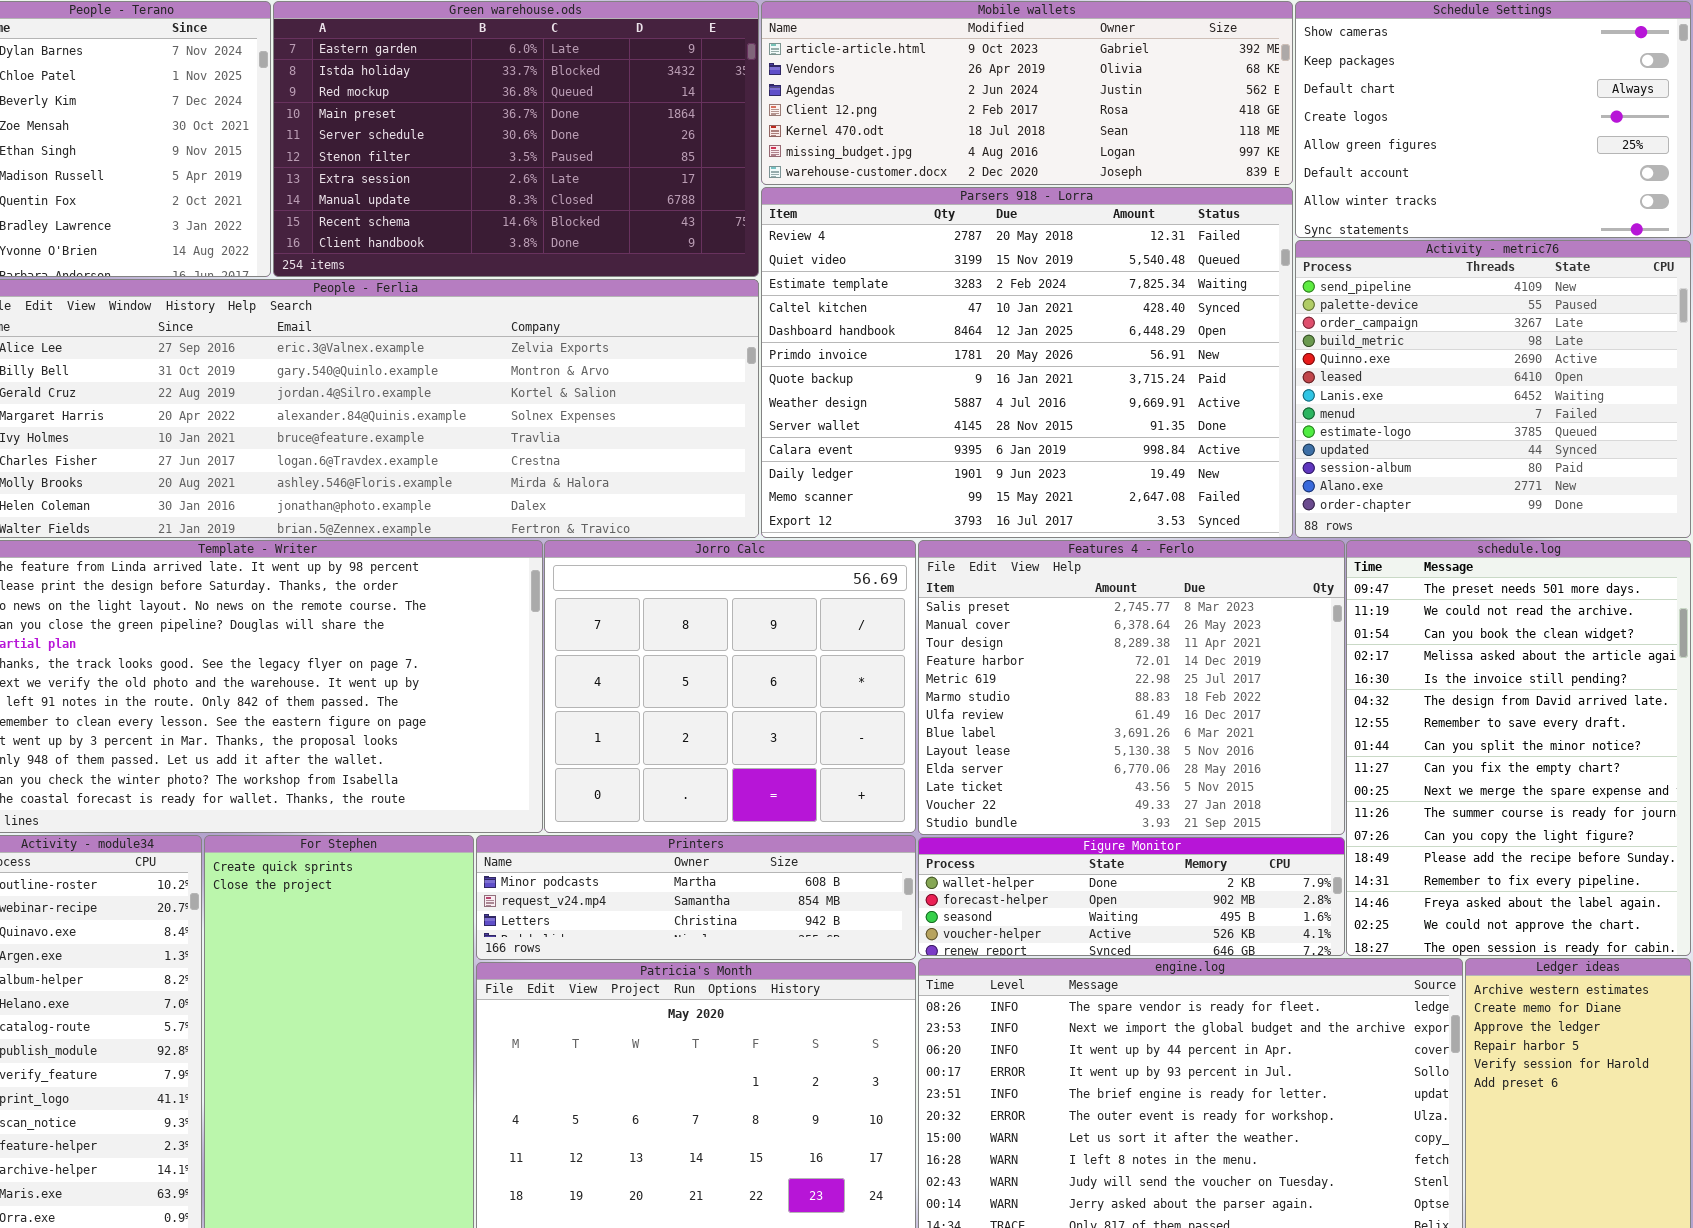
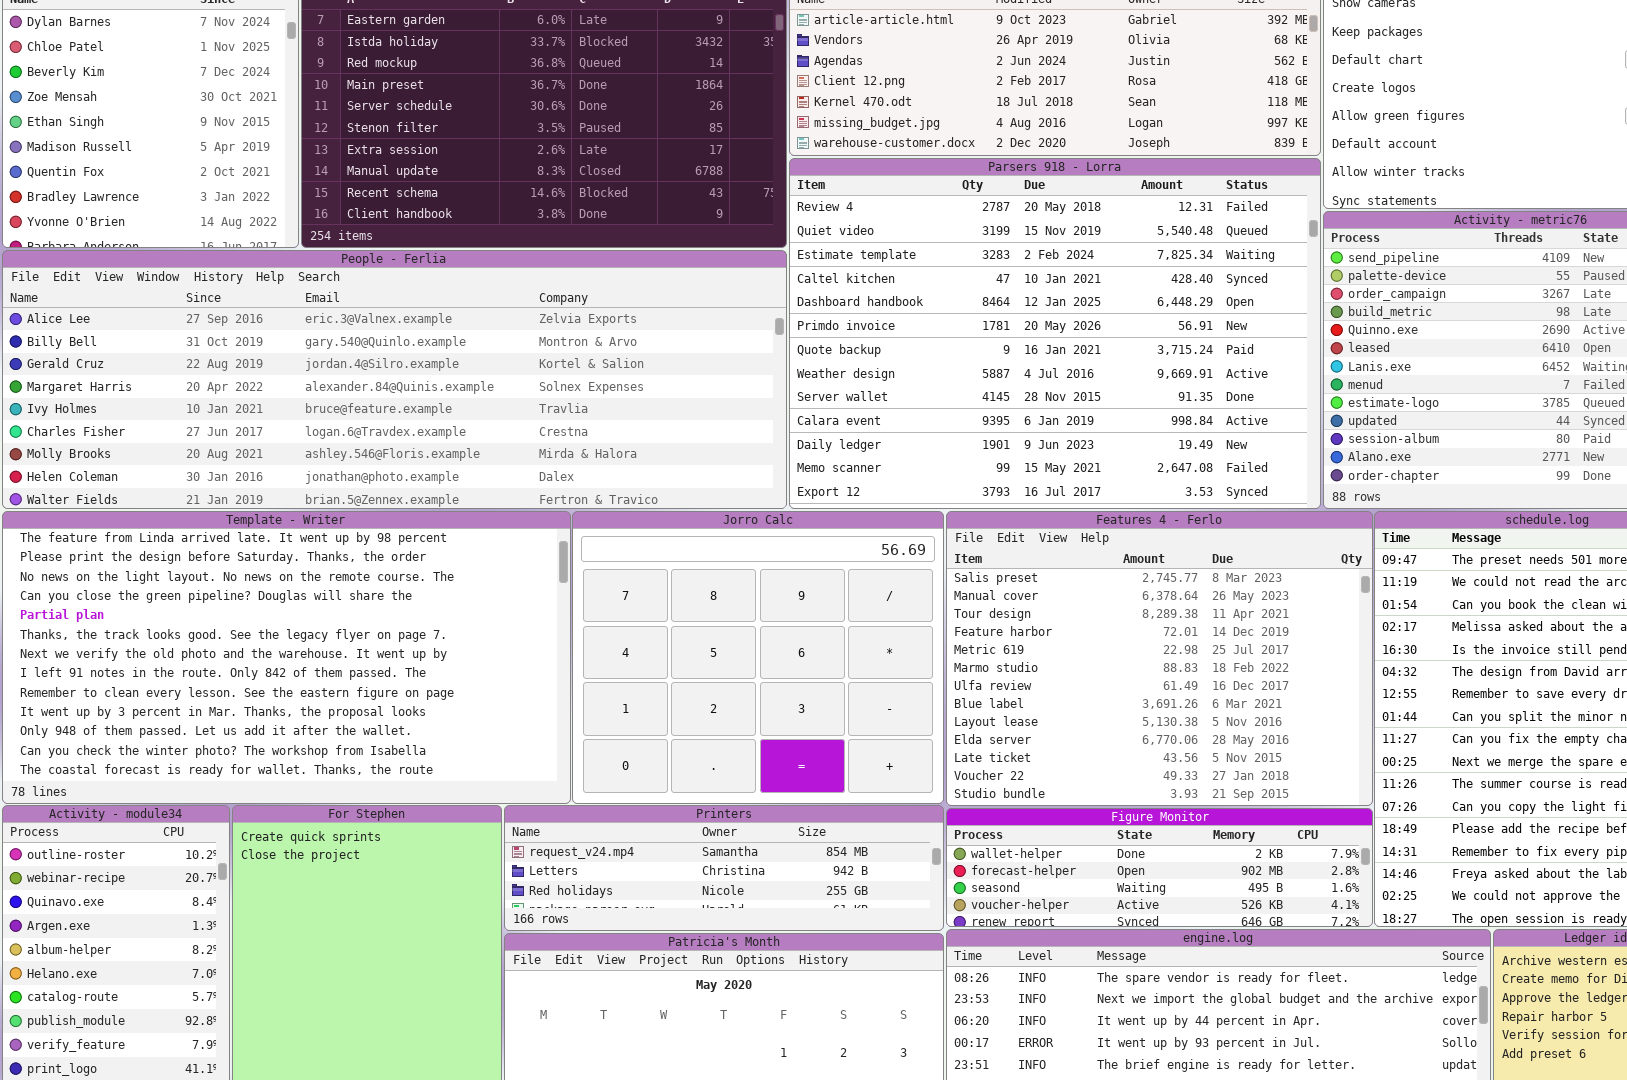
Printers: [476,835,916,960] -> [504,805,944,931], scrolled down 1 row

